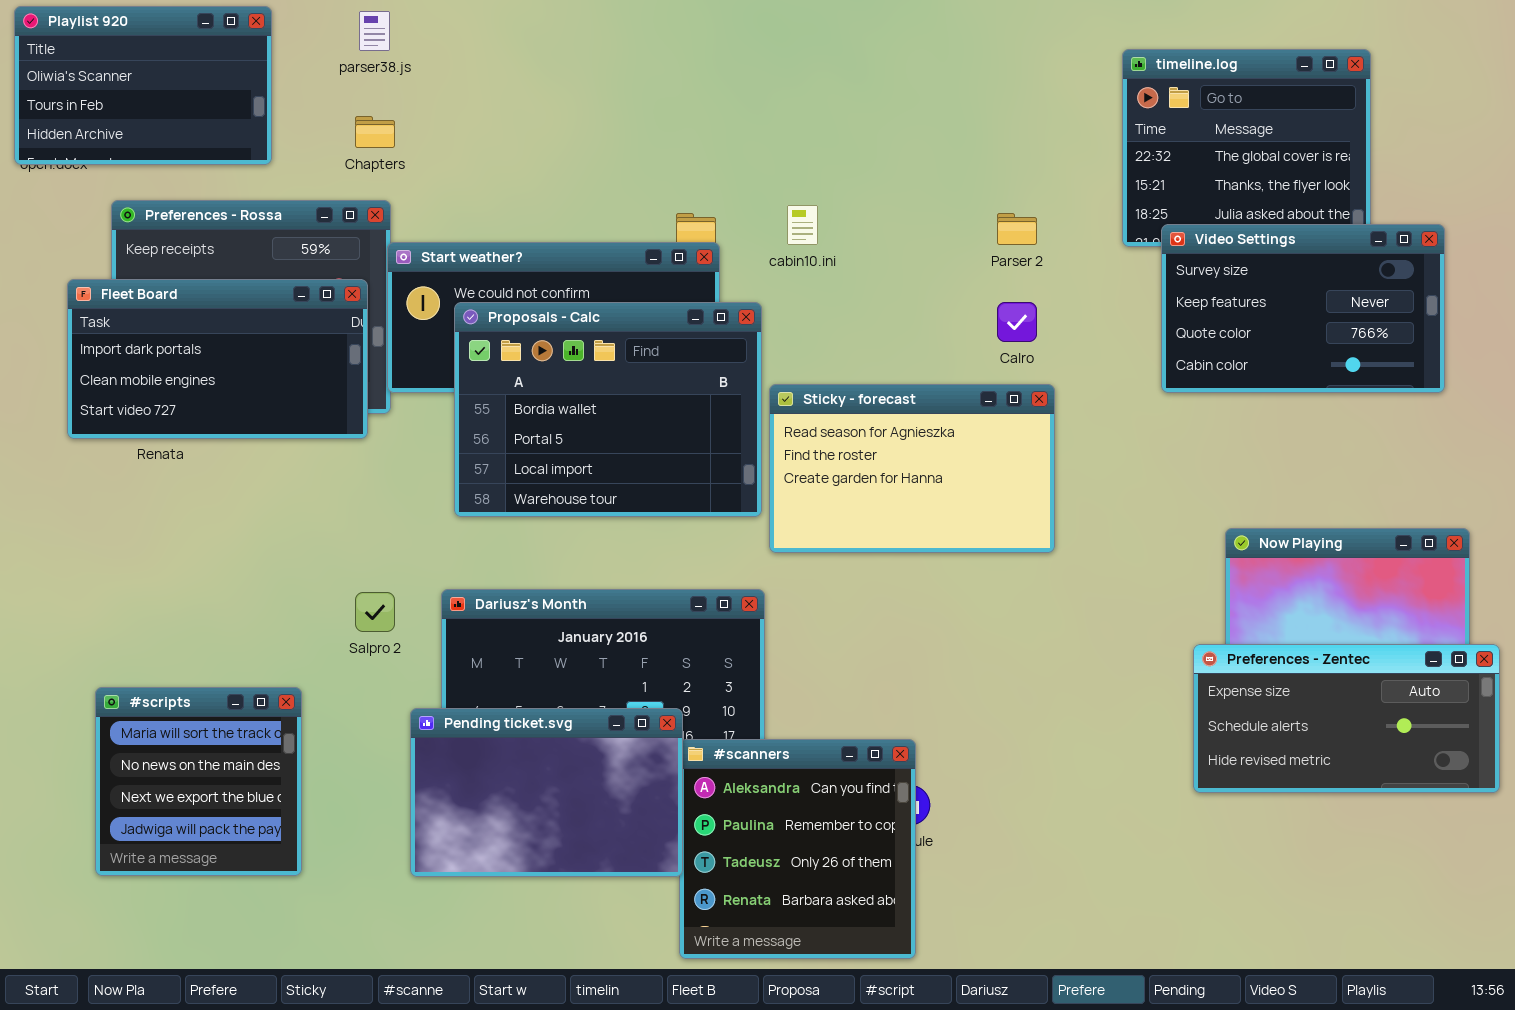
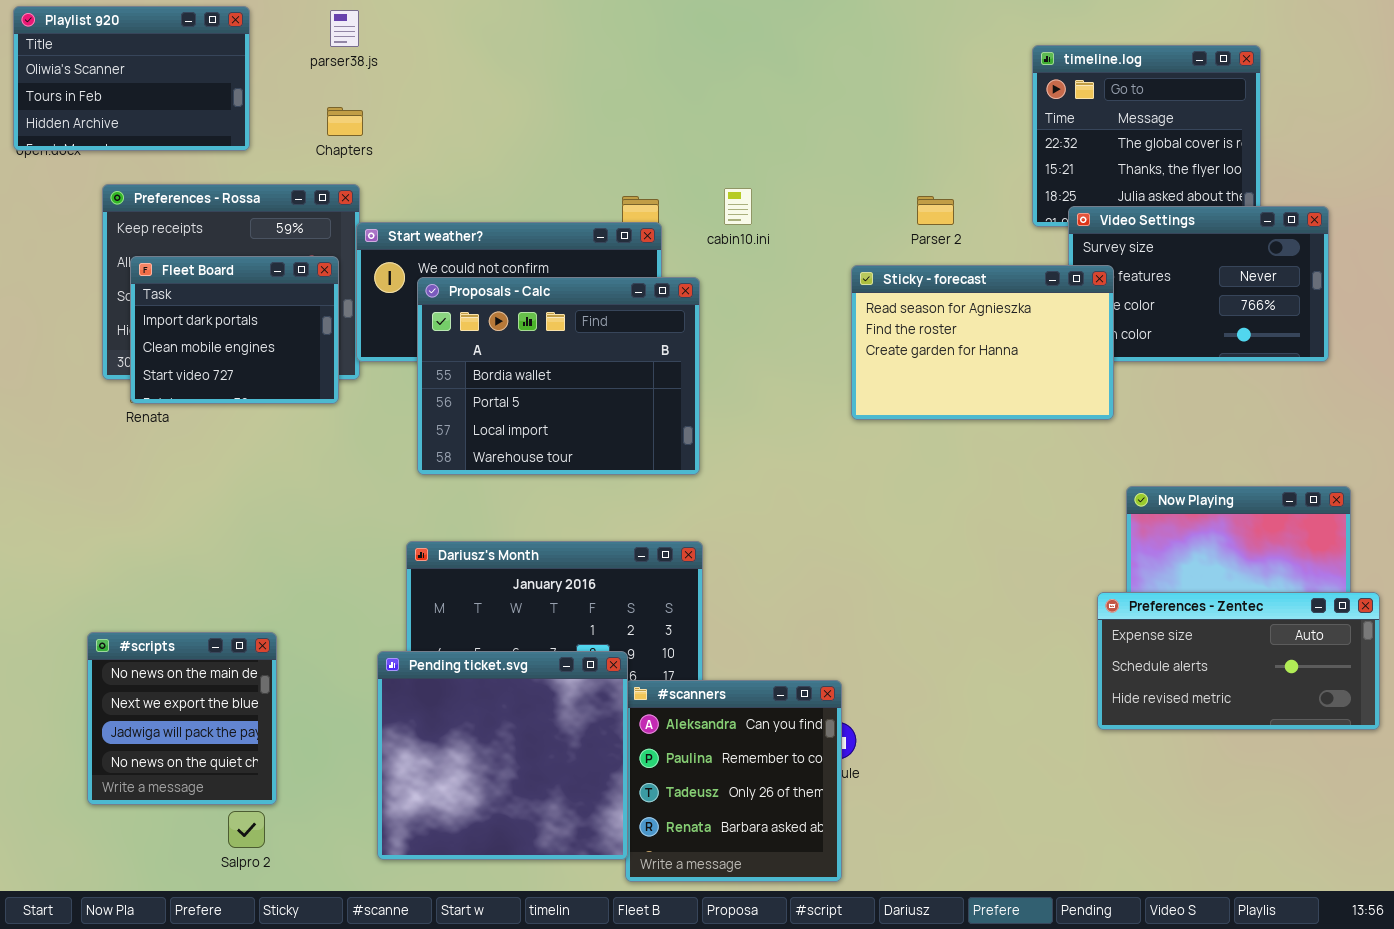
Fleet Board: [67,279,368,439] -> [130,256,339,404], resized
Sticky - forecast: [769,384,1055,553] -> [851,265,1114,420], moved
Salpro 2: [355,592,395,632] -> [228,811,265,848], moved
#scripts: [95,687,302,876] -> [87,632,277,805], scrolled down 1 row
Pending ticket.svg: [410,708,683,877] -> [377,651,628,860], resized

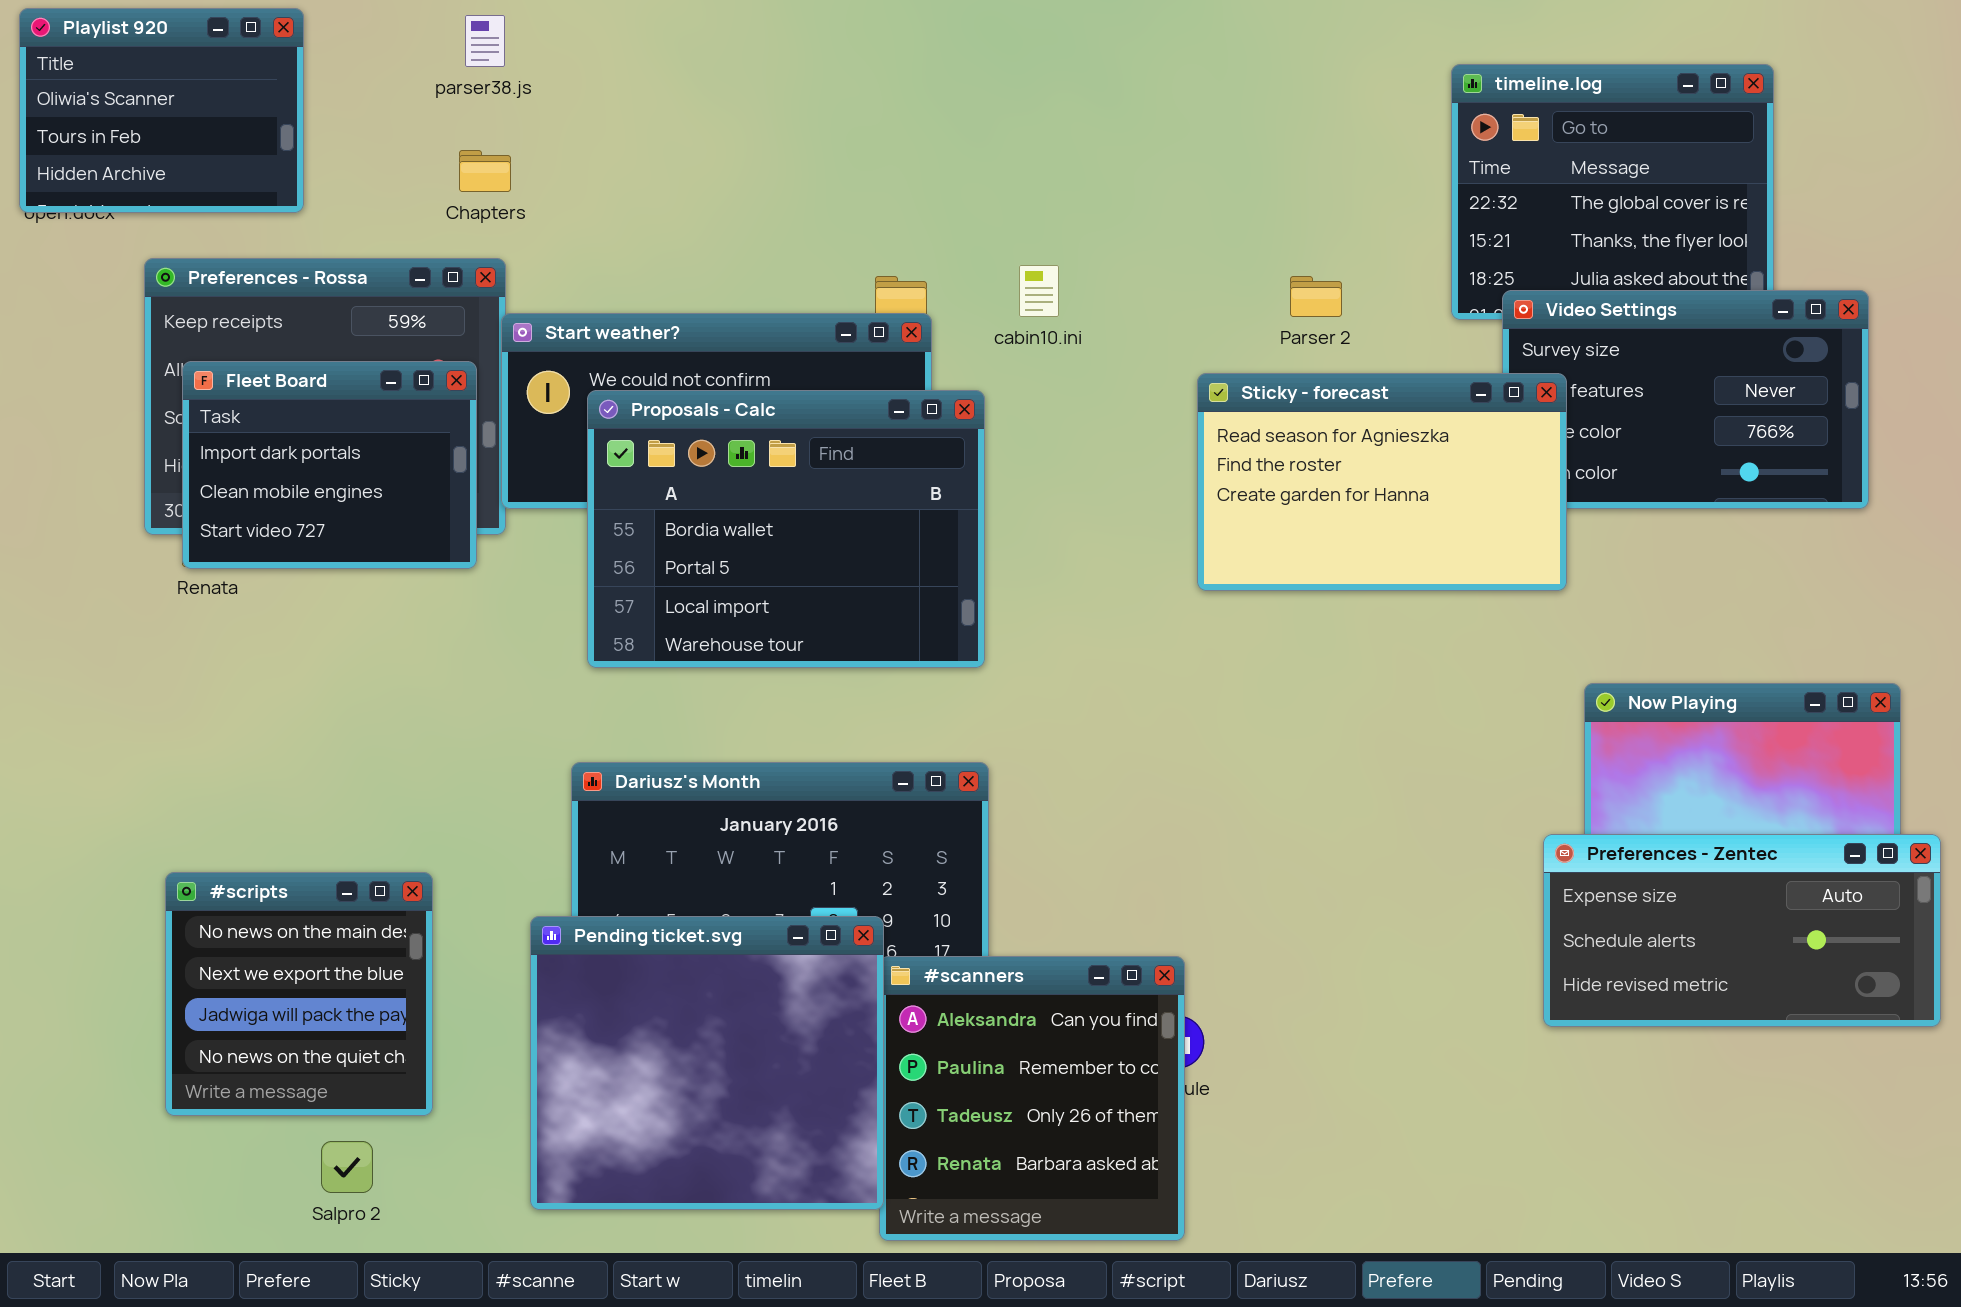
Playlist 920: [13,6,250,151] -> [19,8,304,213], resized
#scripts: [87,632,277,805] -> [165,872,433,1116], moved

